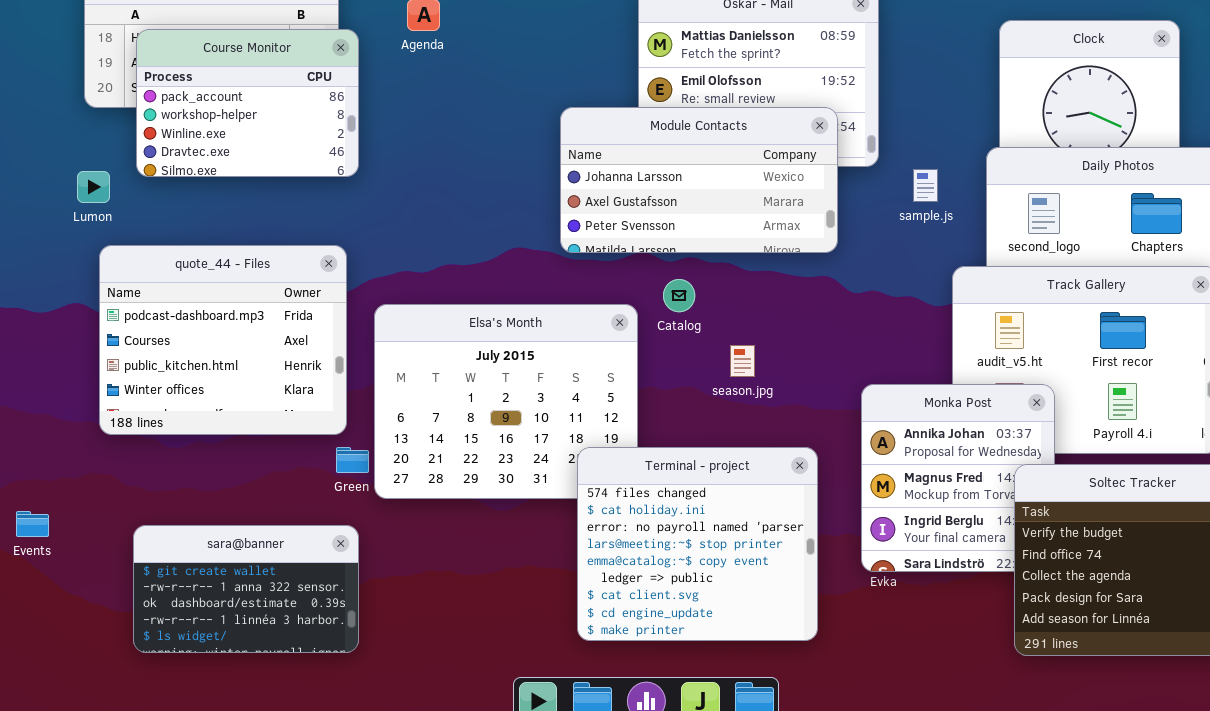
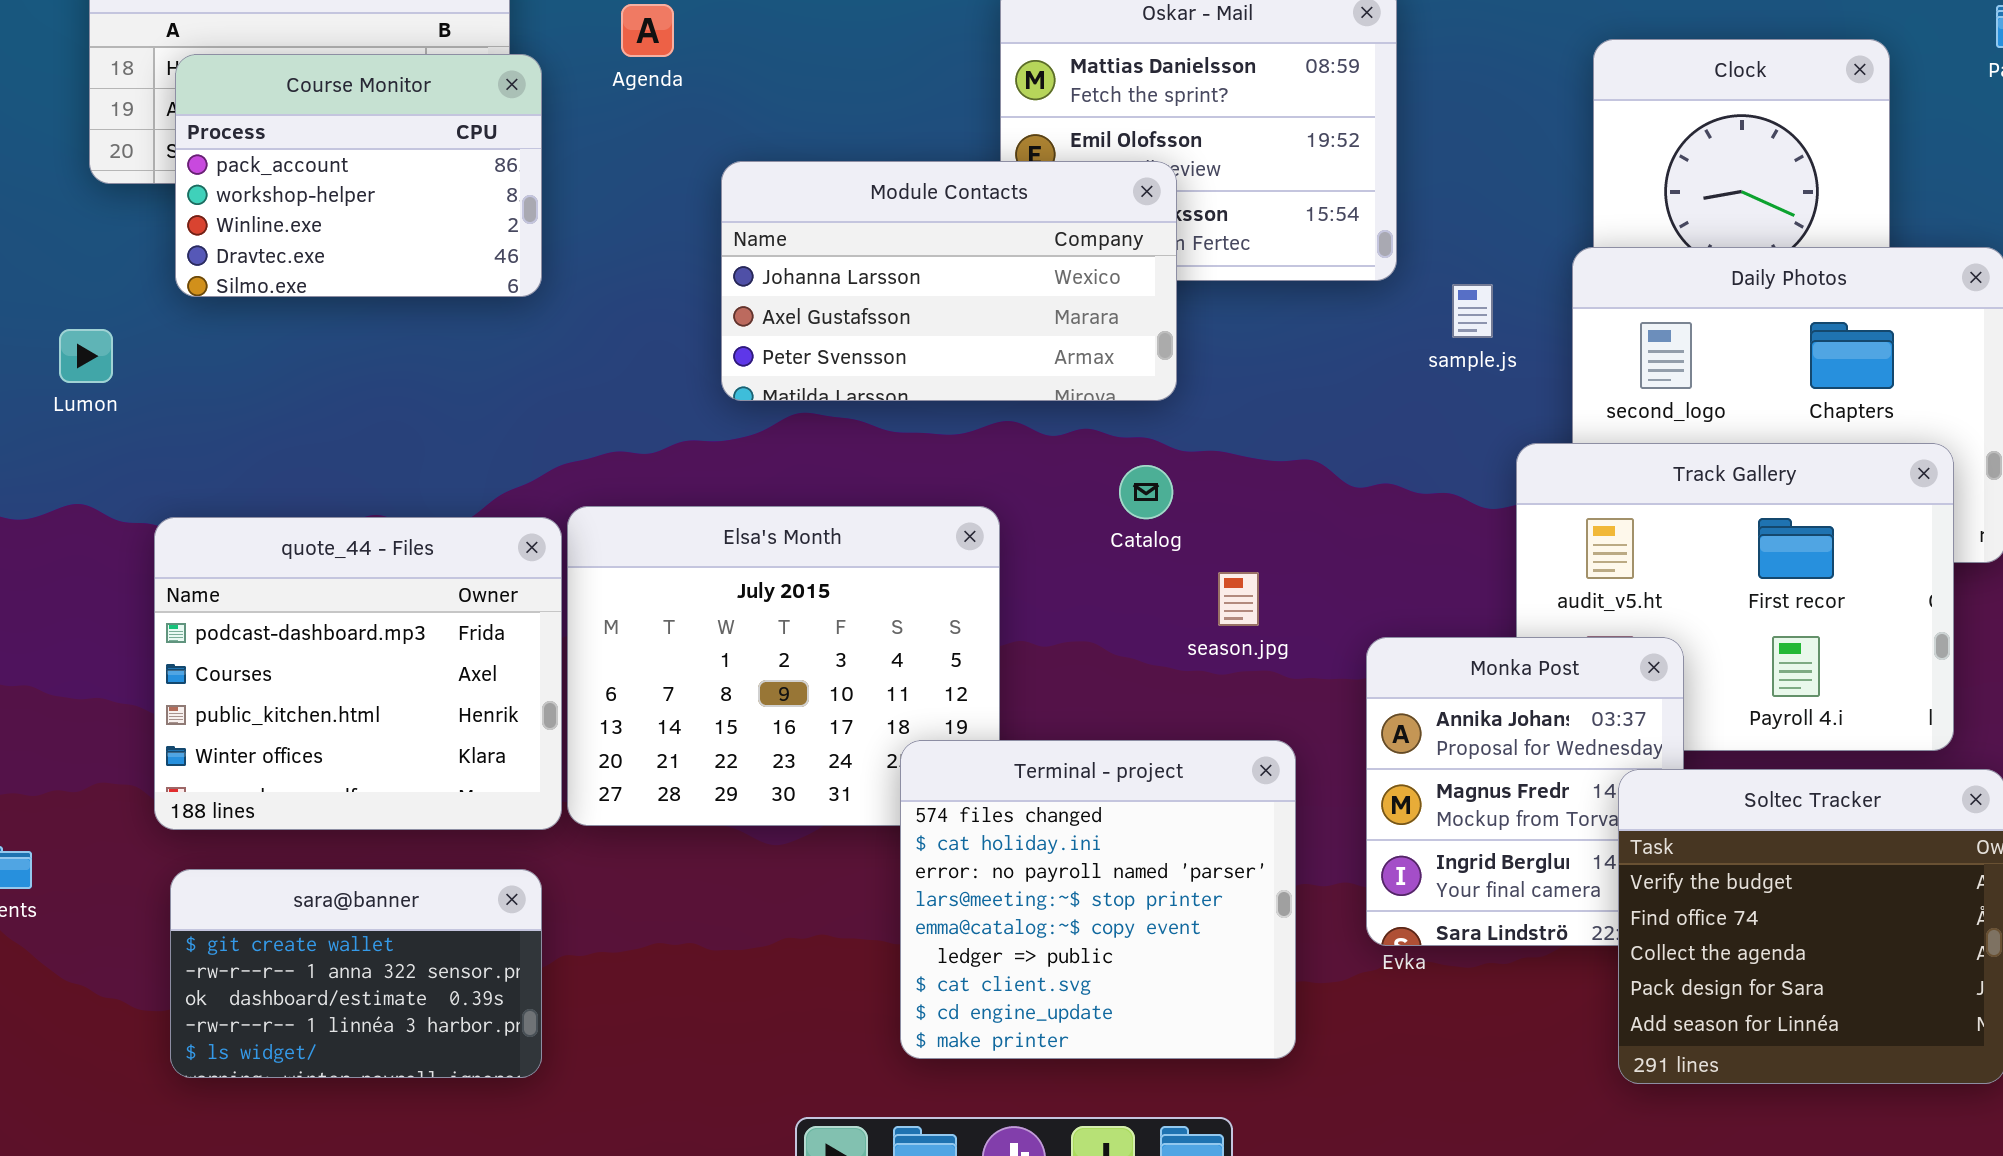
Module Contacts: [560,107,838,253] -> [721,161,1177,401], moved
Lumon: [77,171,110,203] -> [59,329,113,383], moved
quote_44 - Files: [99,245,347,435] -> [154,517,562,830], moved
Catalog: [663,279,695,312] -> [1119,465,1173,519], moved
season.jpg: [730,345,755,377] -> [1218,572,1259,626], moved

